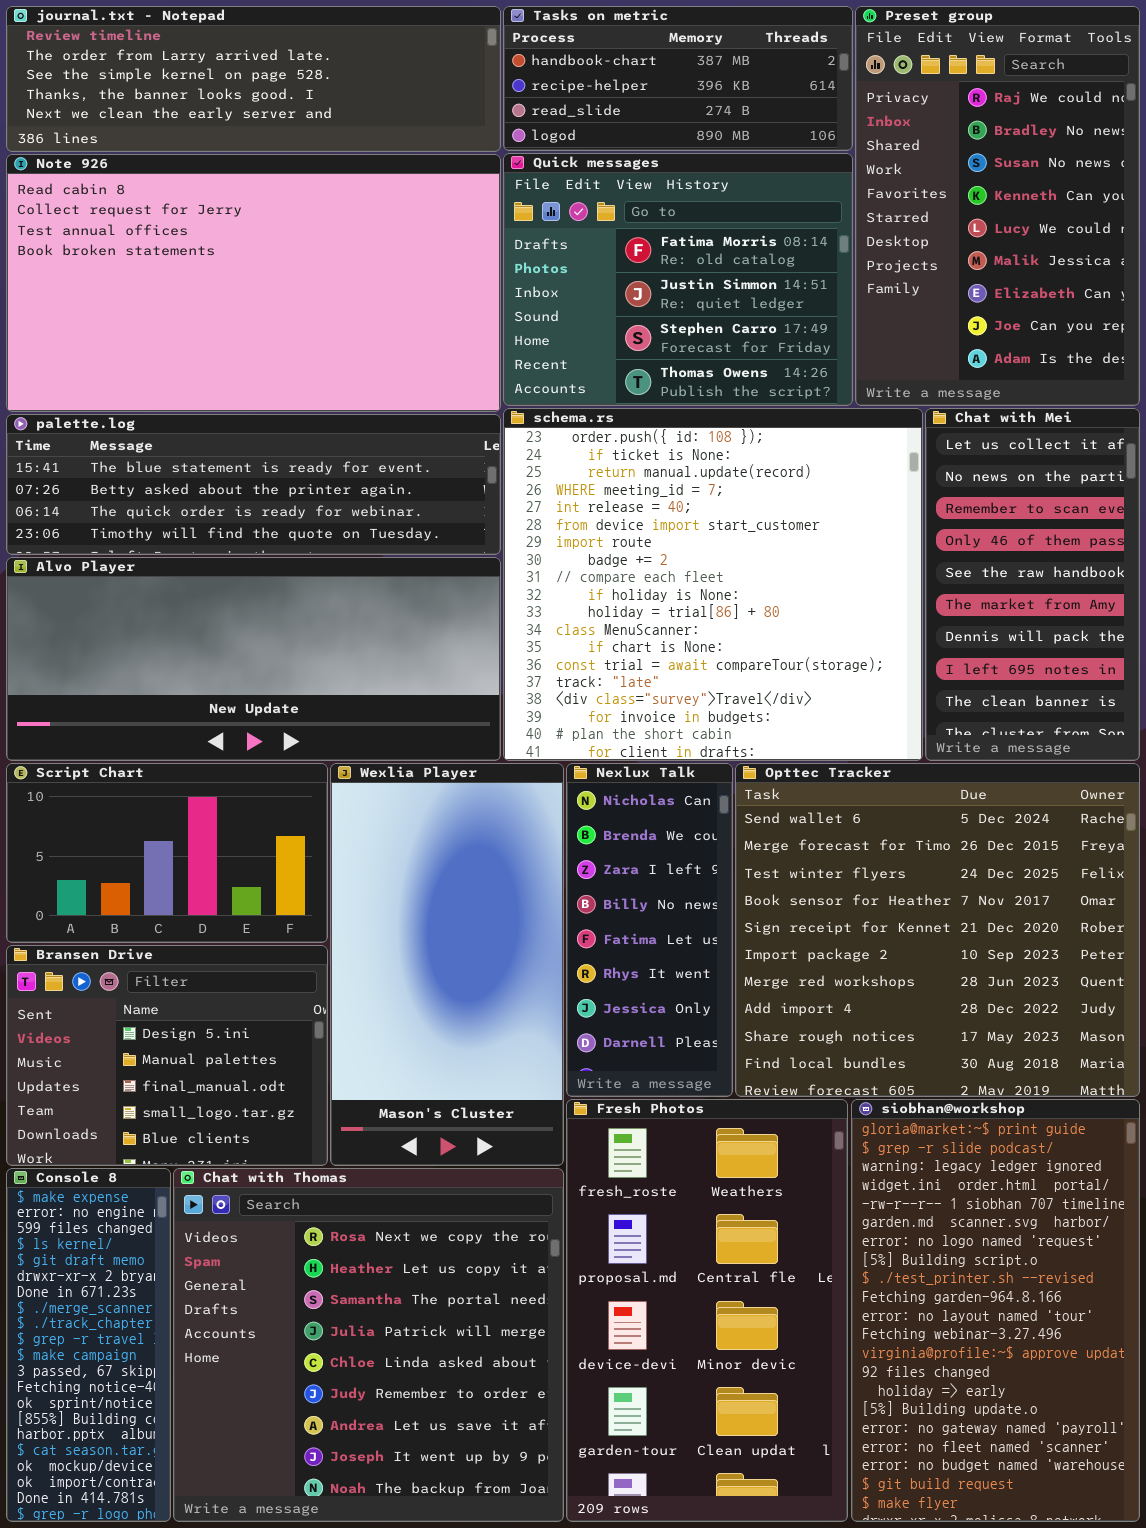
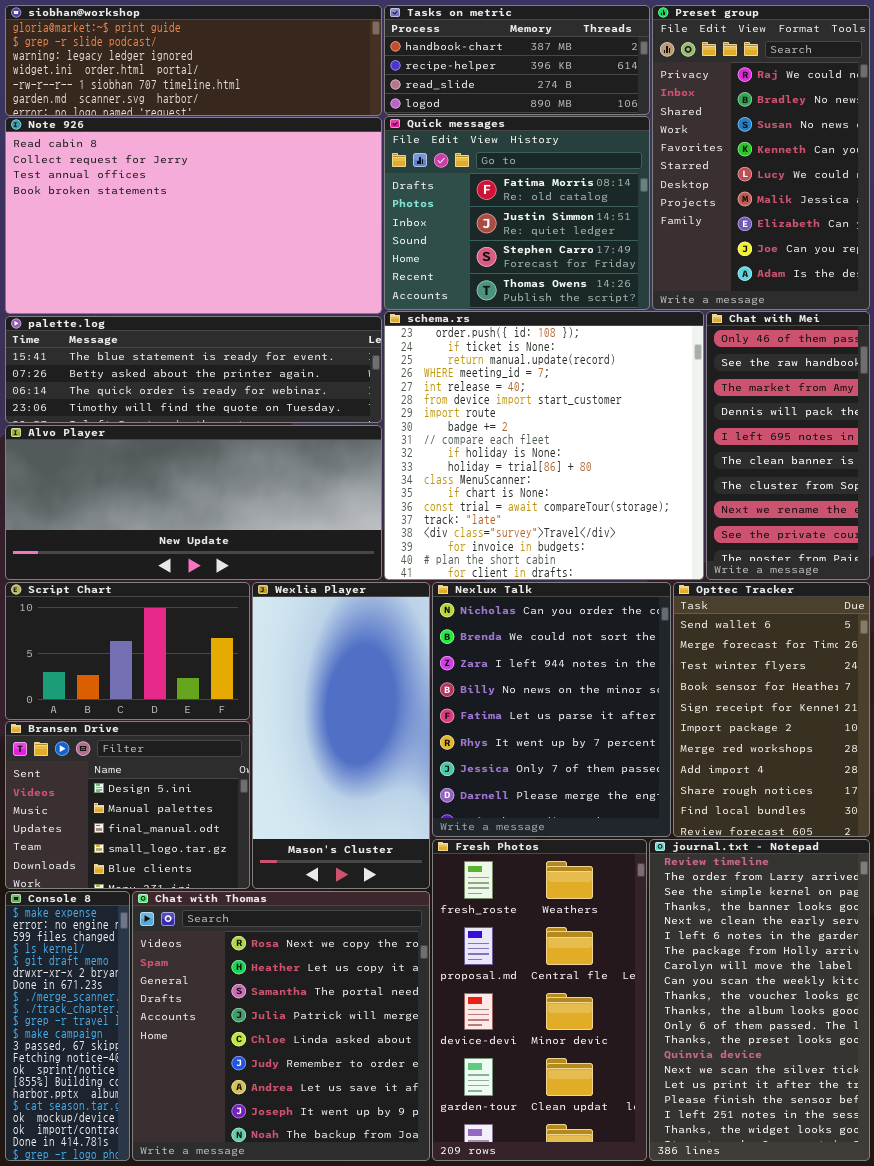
journal.txt - Notepad: [6,6,501,152] -> [649,839,870,1161], moved, resized
Chat with Mei: [925,408,1140,761] -> [706,311,870,580], scrolled down 3 rows
Nexlux Talk: [566,763,733,1097] -> [432,582,671,837], resized
Opttec Tracker: [735,763,1140,1097] -> [673,582,870,837], resized
siobhan@workshop: [851,1099,1140,1522] -> [5,5,382,116], moved, resized

